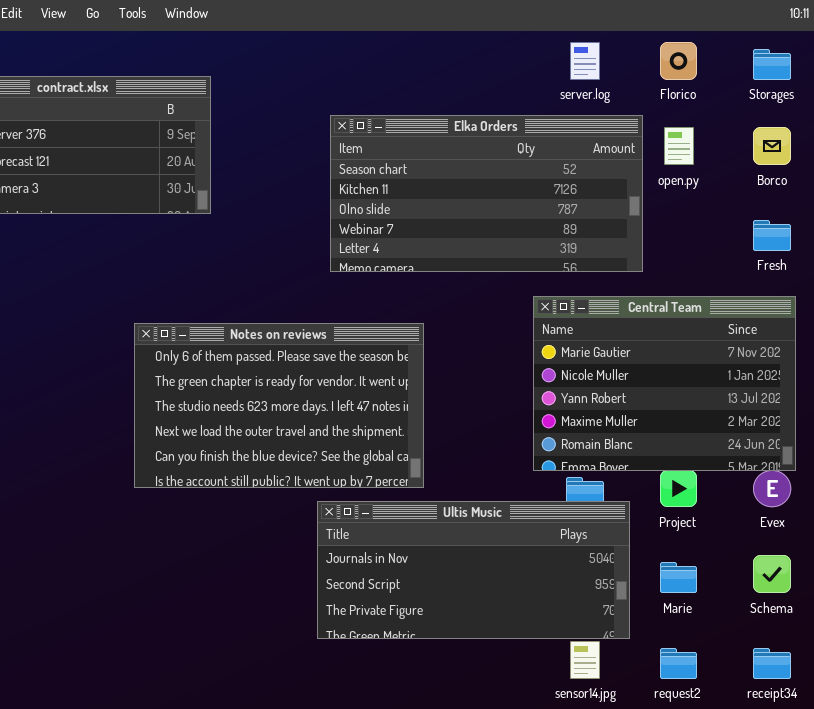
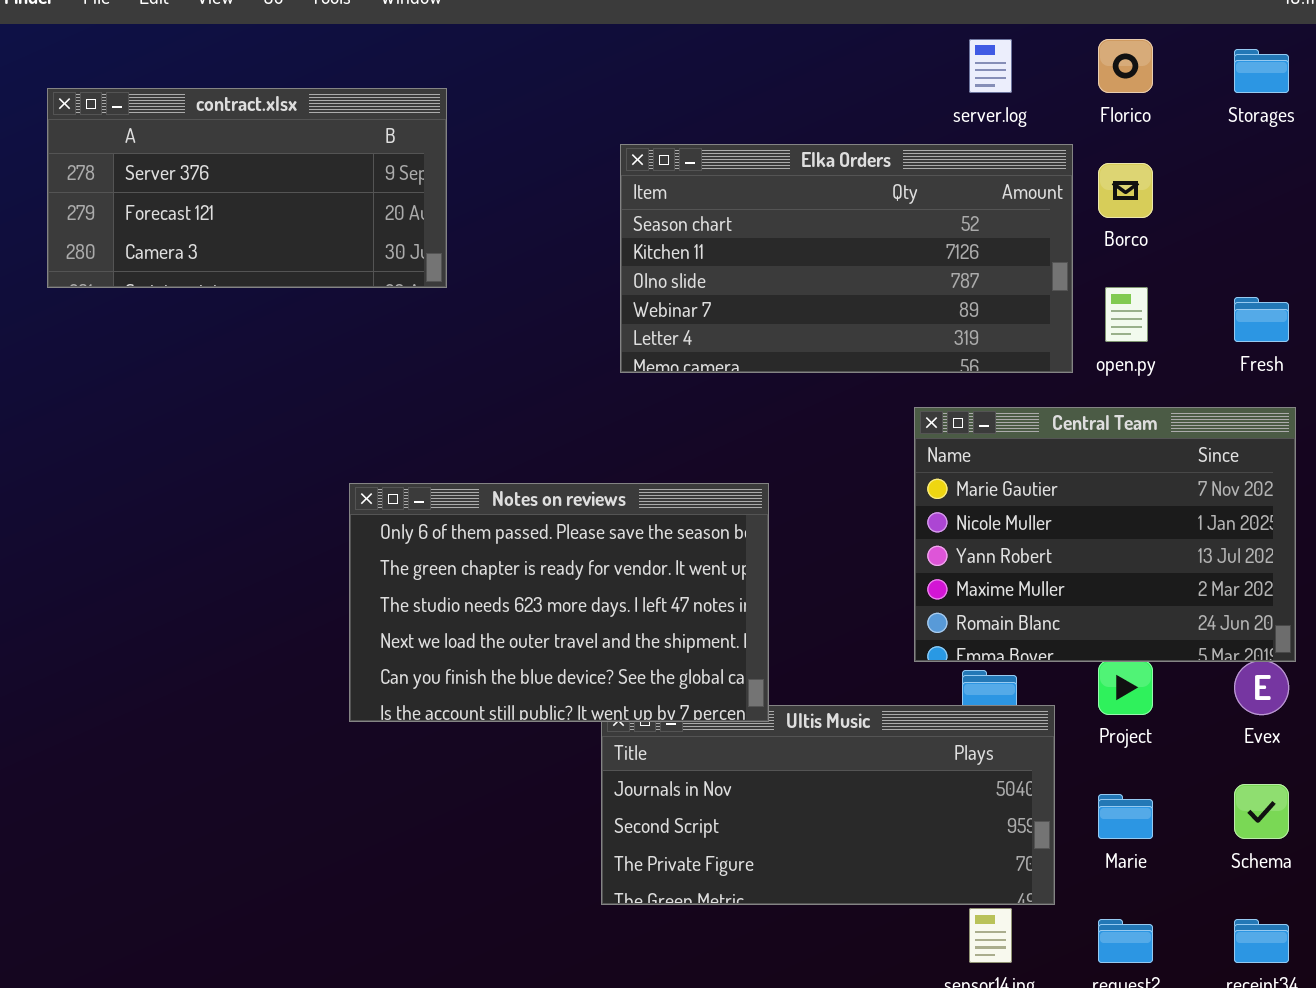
open.py: [664,127,694,165] -> [1105,287,1148,342], moved
Borco: [753,127,791,165] -> [1098,163,1153,218], moved
Notes on reviews: [134,323,424,488] -> [349,483,769,722], moved

